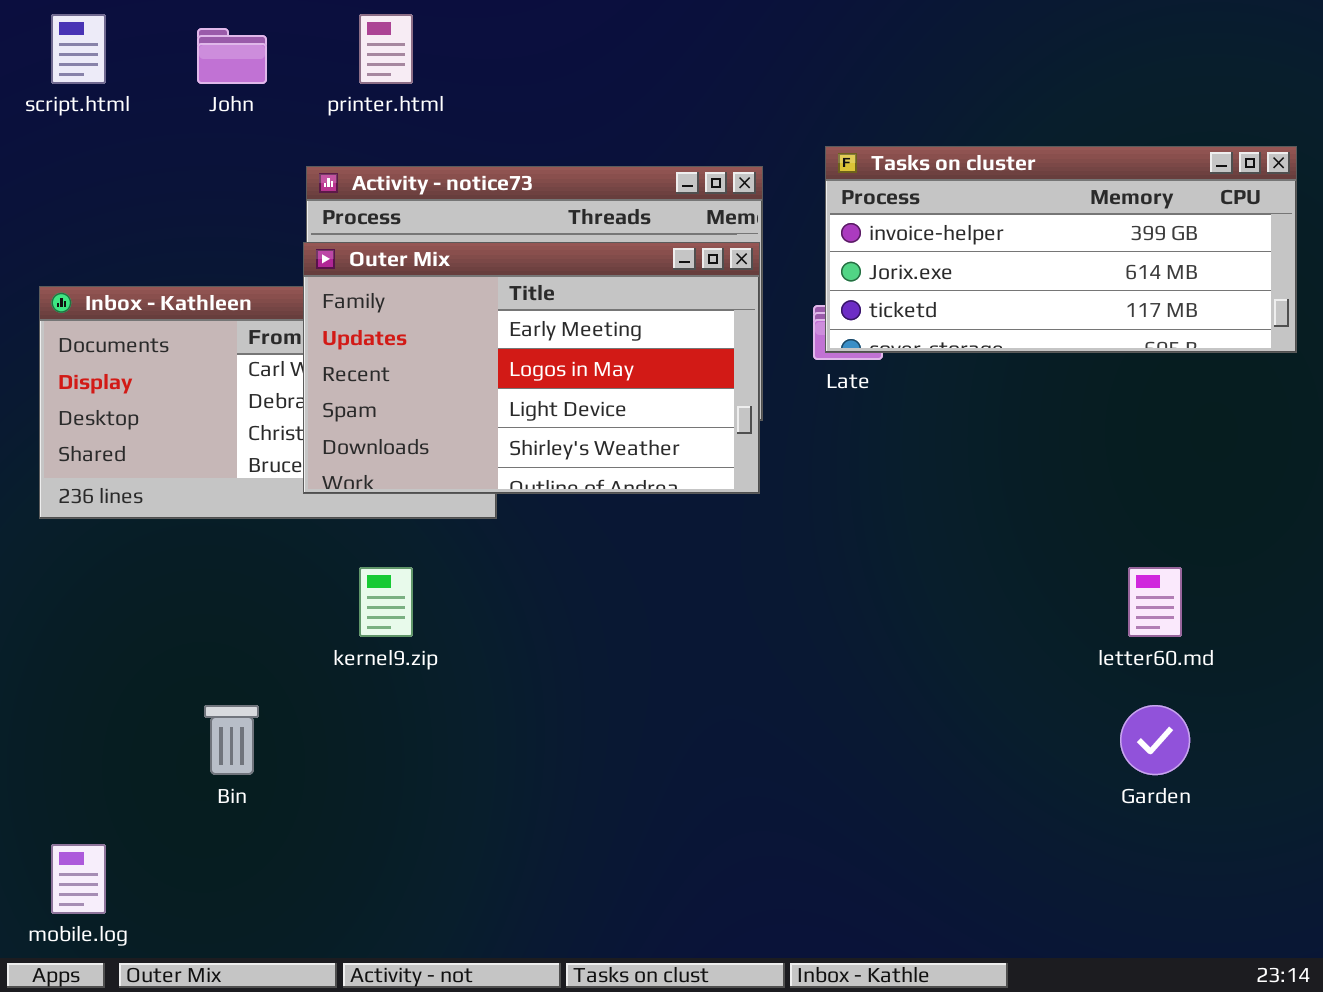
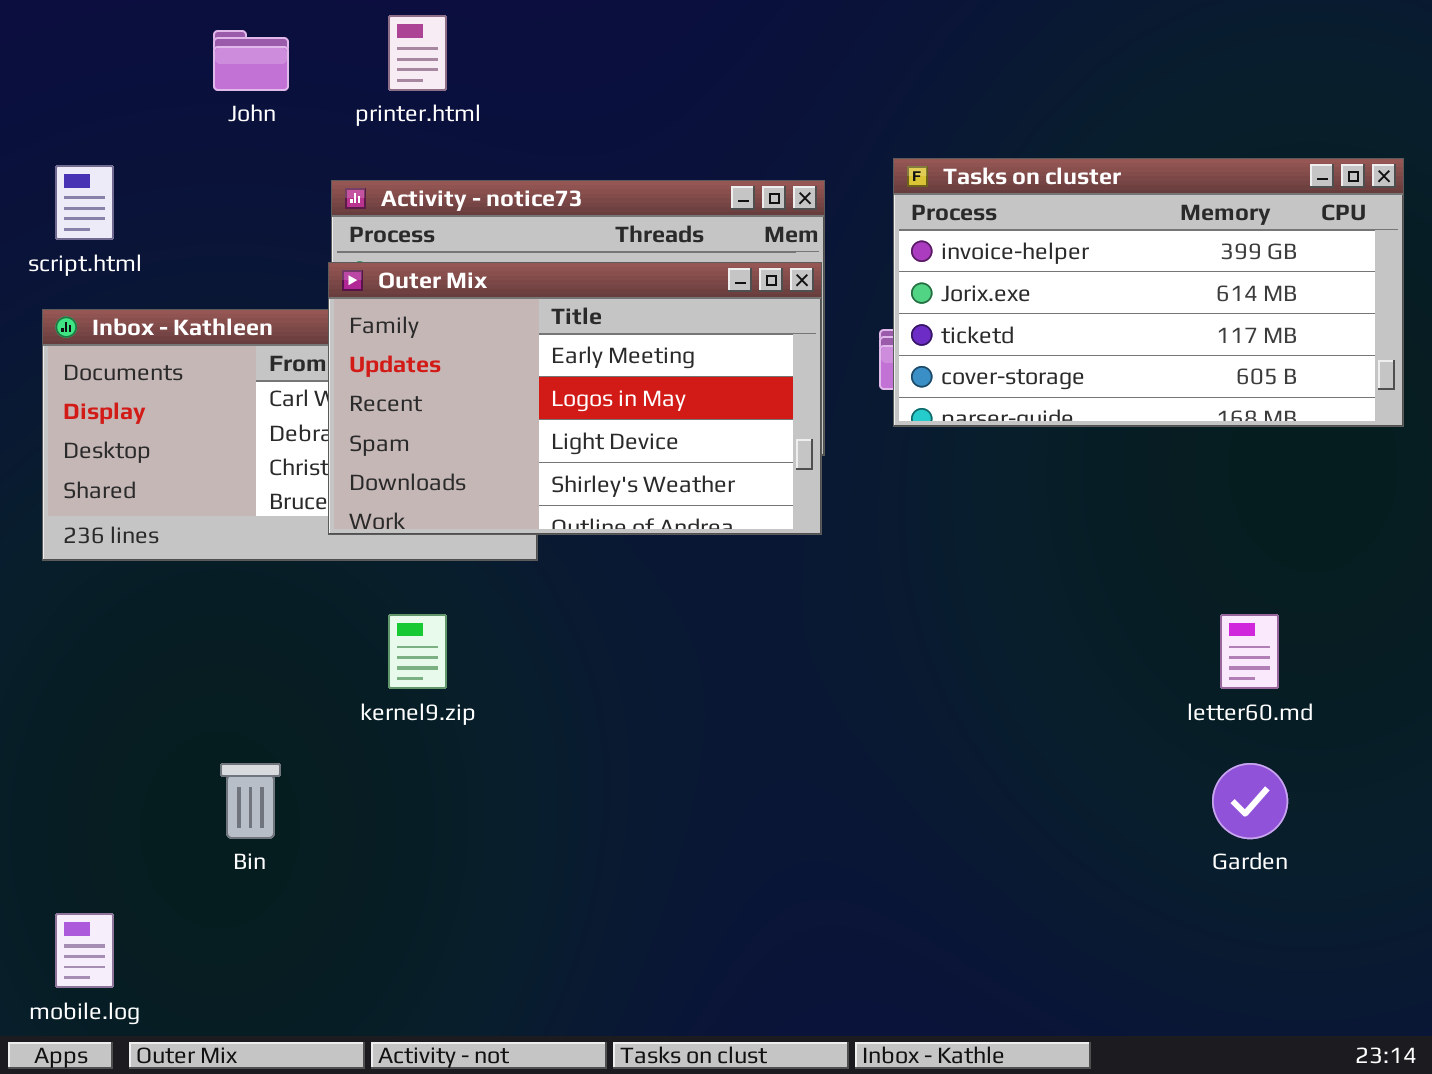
script.html: [51,14,106,84] -> [55,165,114,240], moved
Tasks on cluster: [825,146,1297,353] -> [893,158,1404,427], resized

